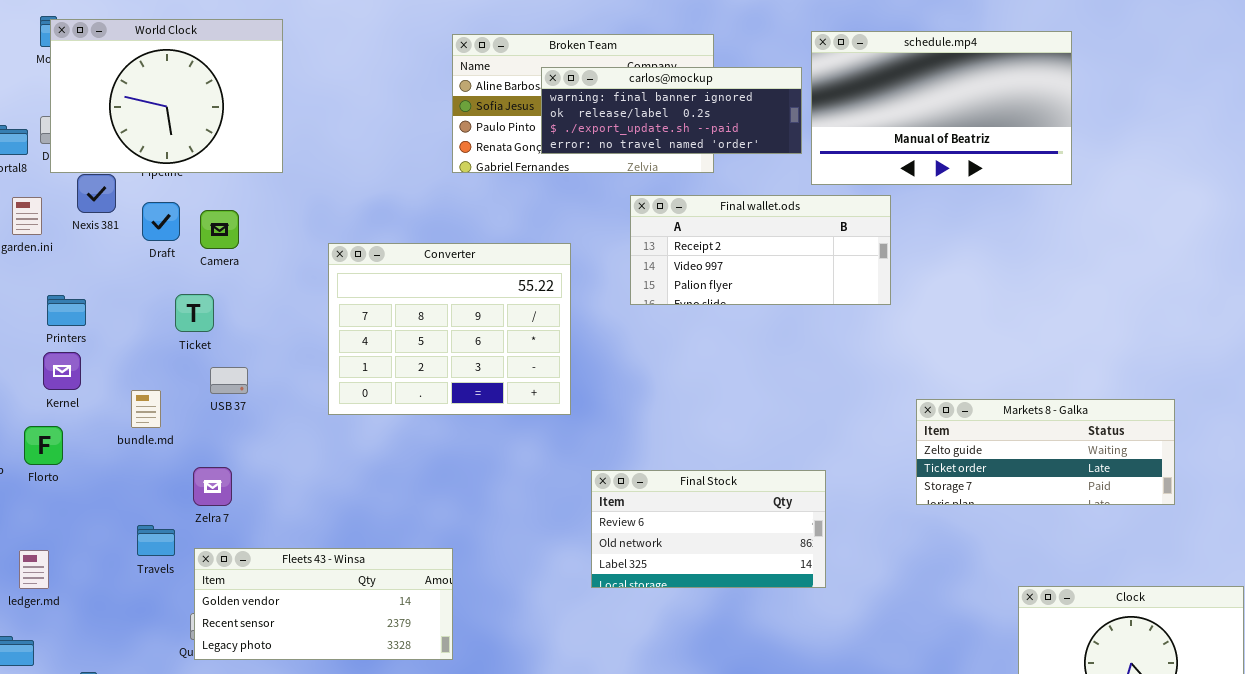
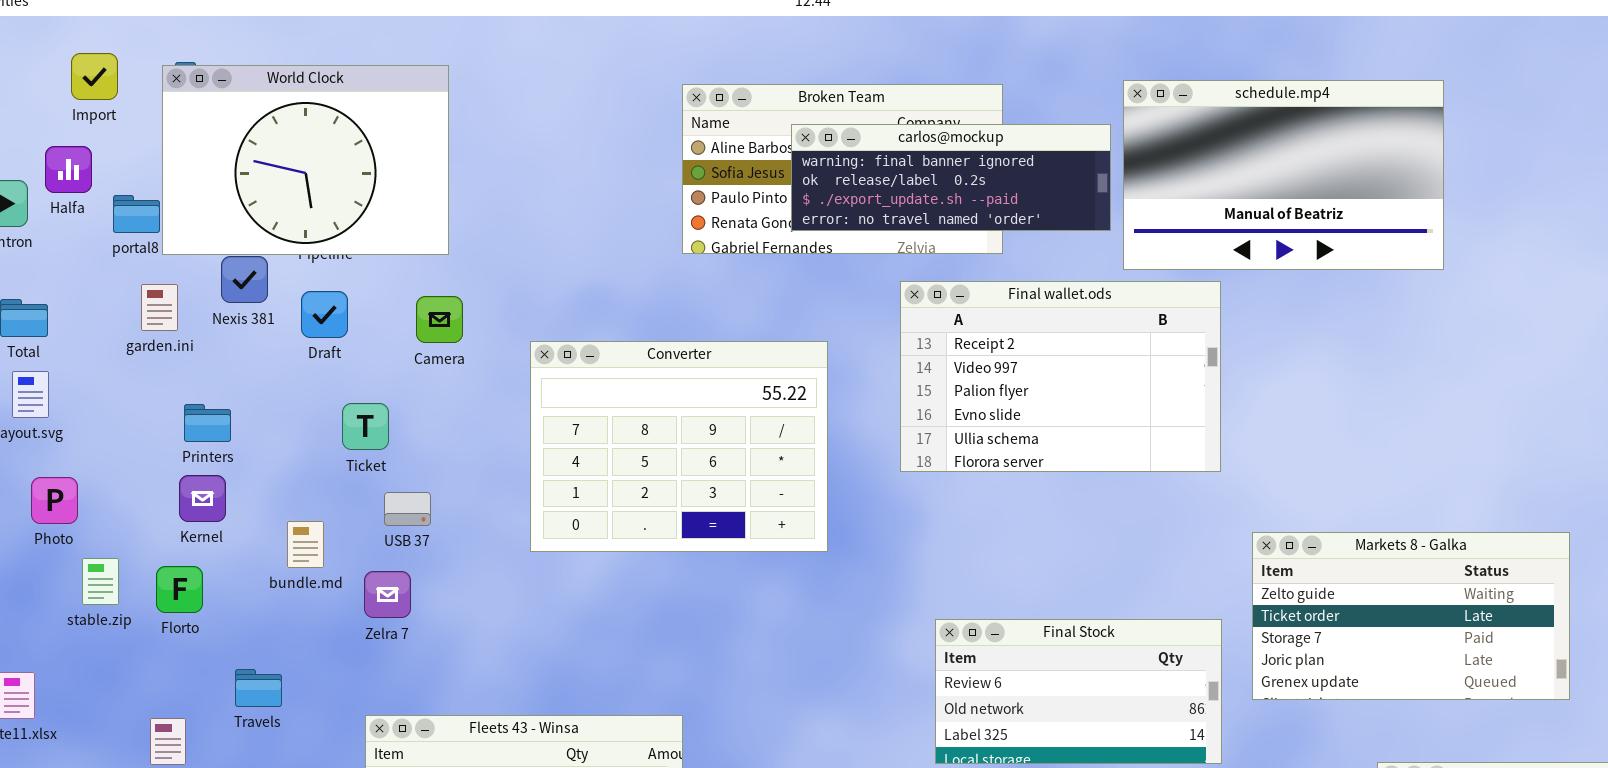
World Clock: [50,19,283,173] -> [162,65,449,255], moved
Final wallet.ods: [630,195,891,305] -> [900,281,1221,472], resized
Camera: [200,210,239,249] -> [416,296,463,343], moved
Markets 8 - Galka: [916,399,1175,505] -> [1252,532,1570,700], resized
Zelra 7: [193,467,232,506] -> [364,571,411,618], moved
Final Stock: [591,470,826,588] -> [935,619,1222,764], moved
Travels: [137,525,175,556] -> [235,669,282,707], moved

